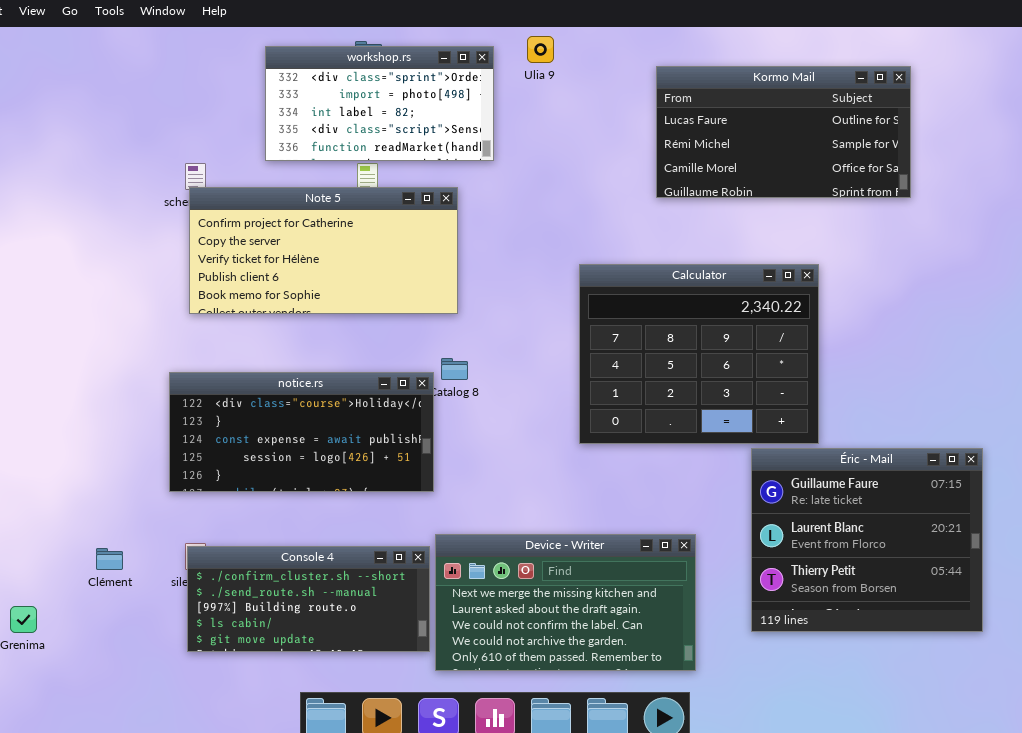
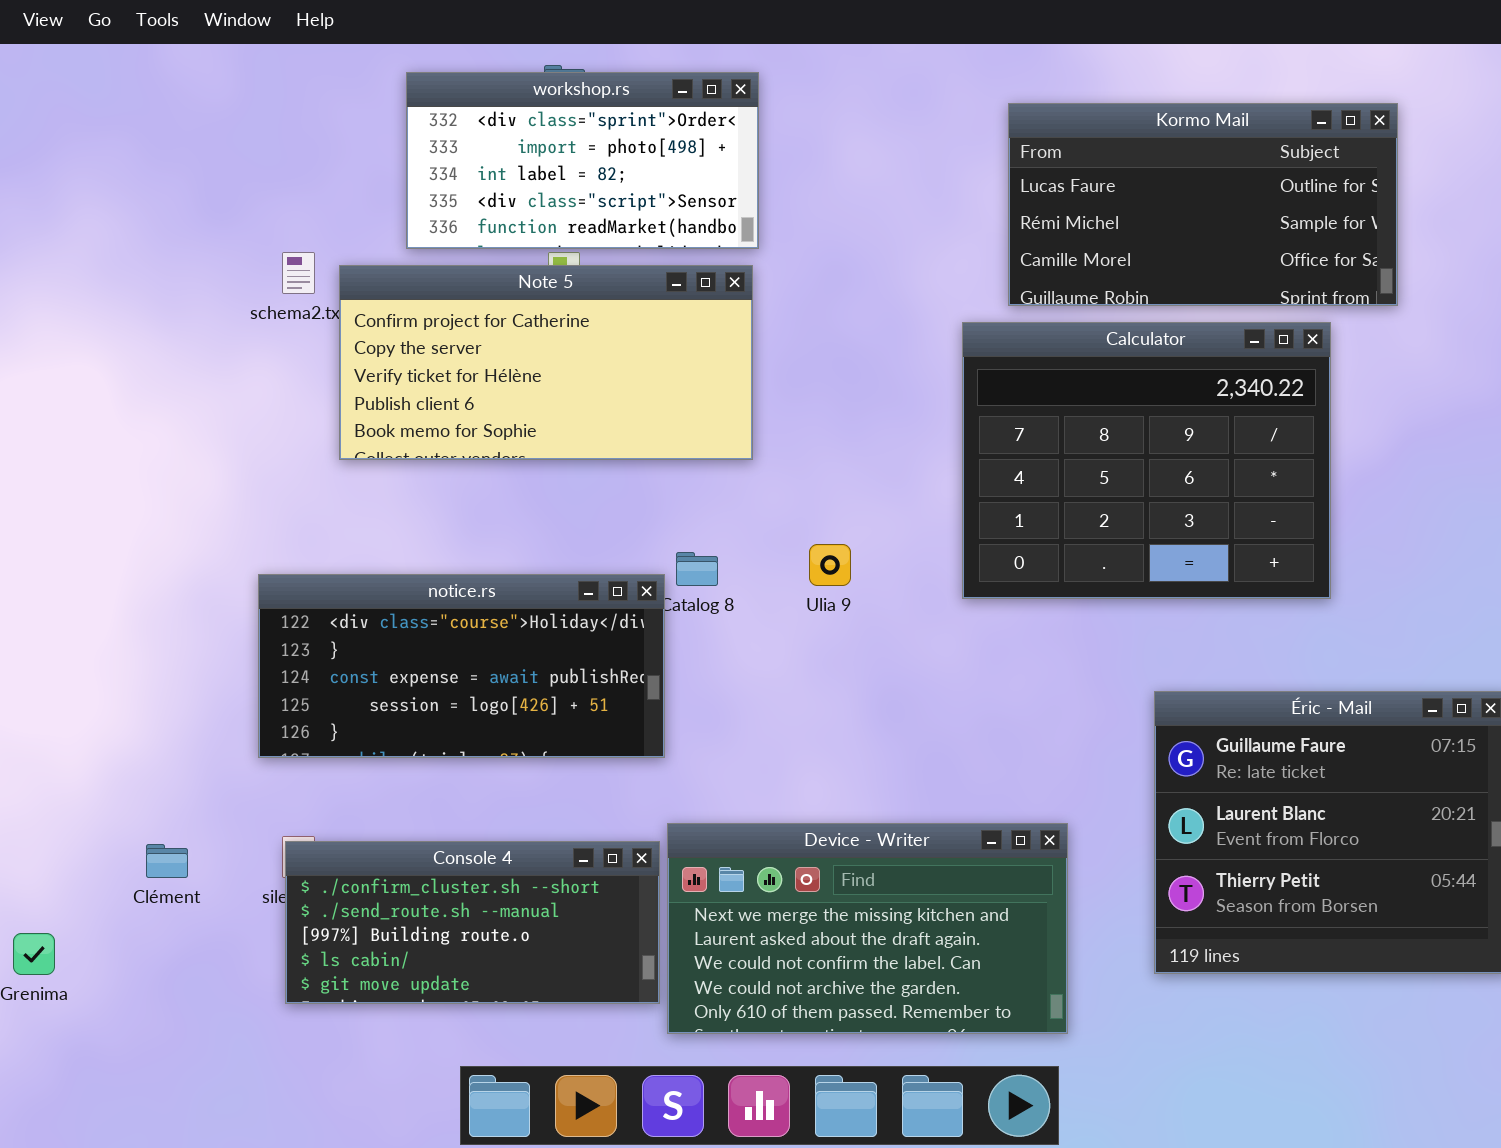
Ulia 9: [527,36,554,63] -> [809,544,851,586], moved
Note 5: [189,187,458,314] -> [339,265,753,460], moved
Calculator: [579,264,819,444] -> [962,322,1331,599], moved

